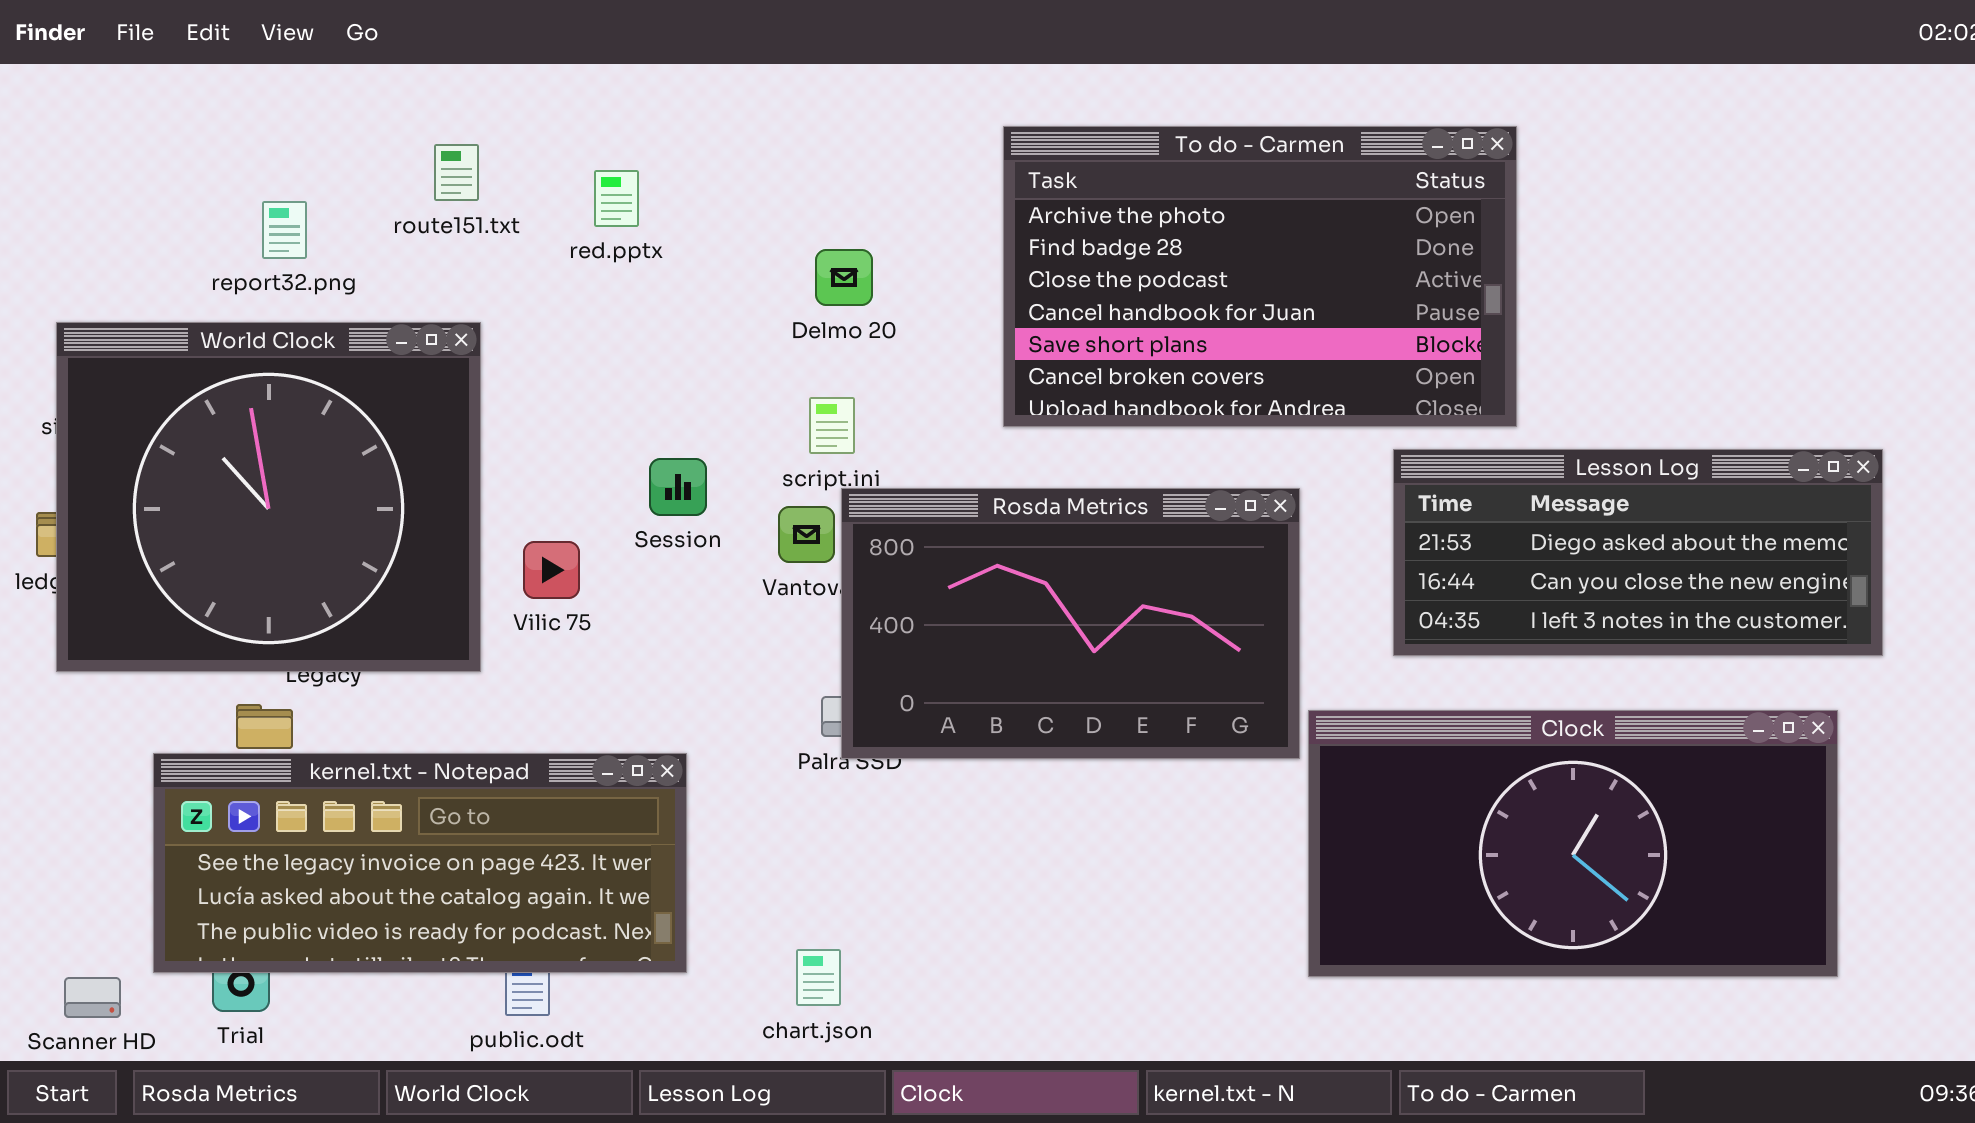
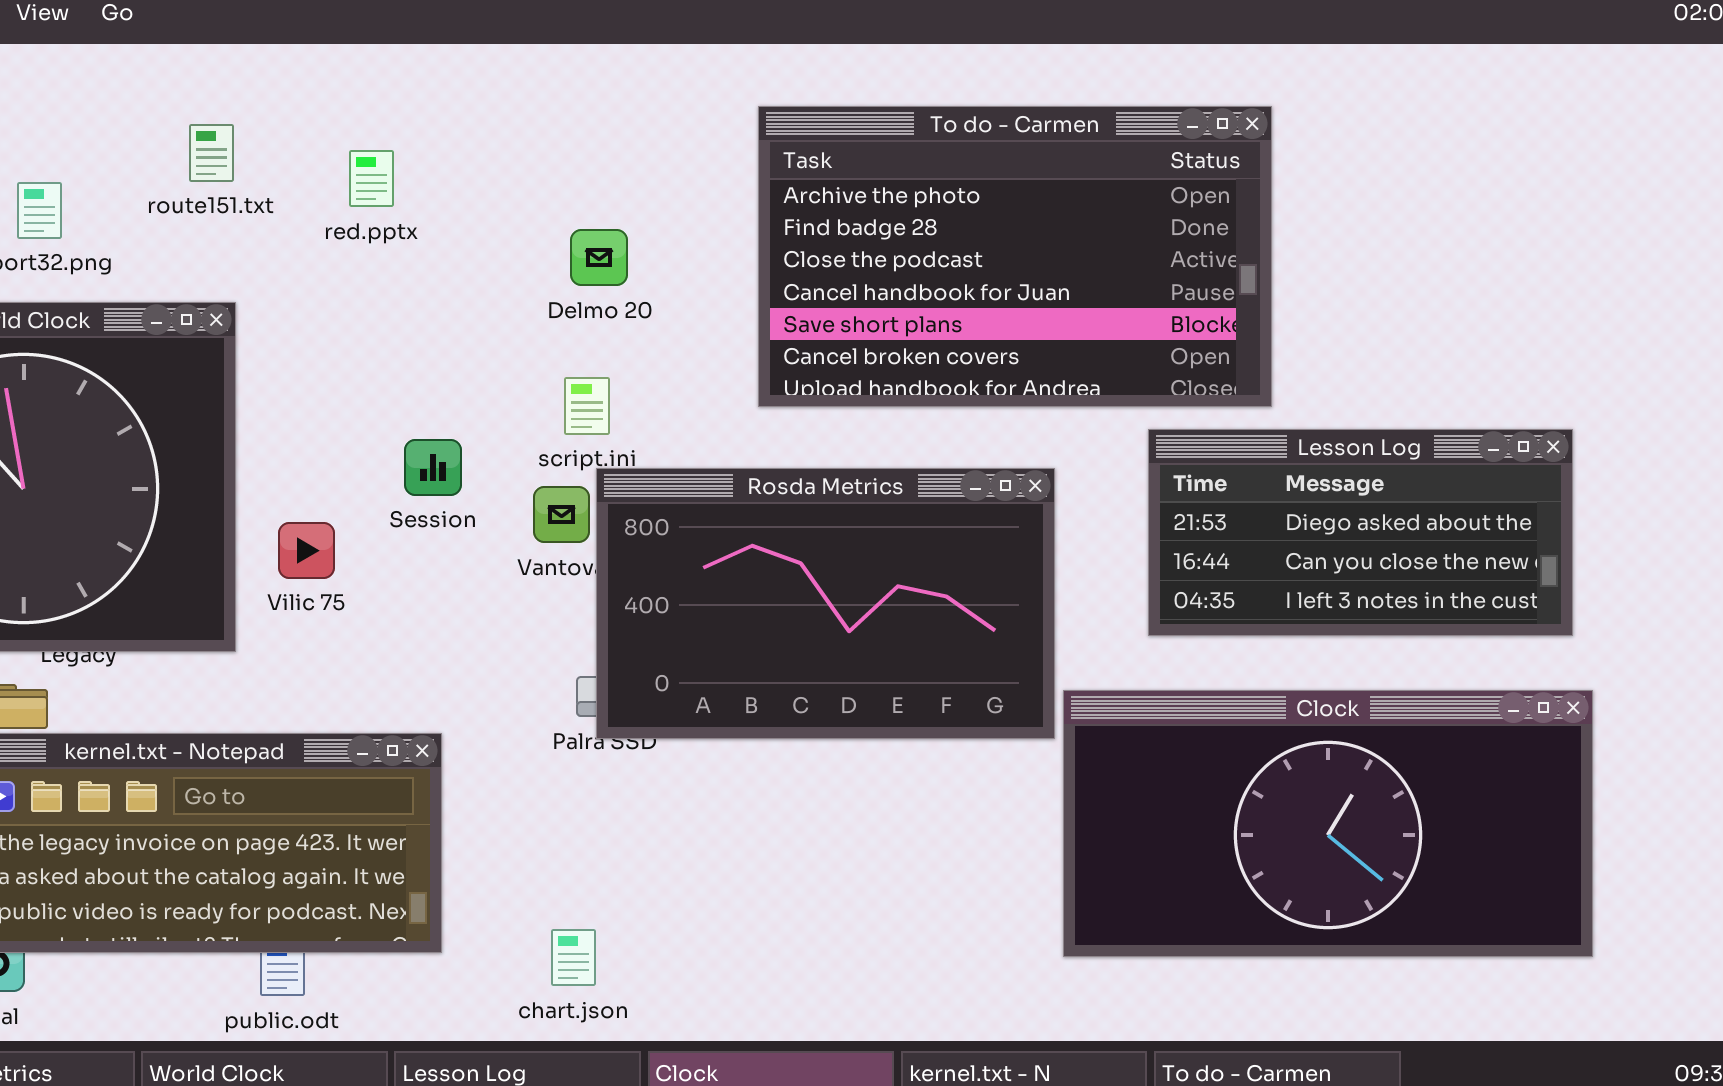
Lesson Log: [1393,449,1883,656] -> [1148,429,1573,636], resized

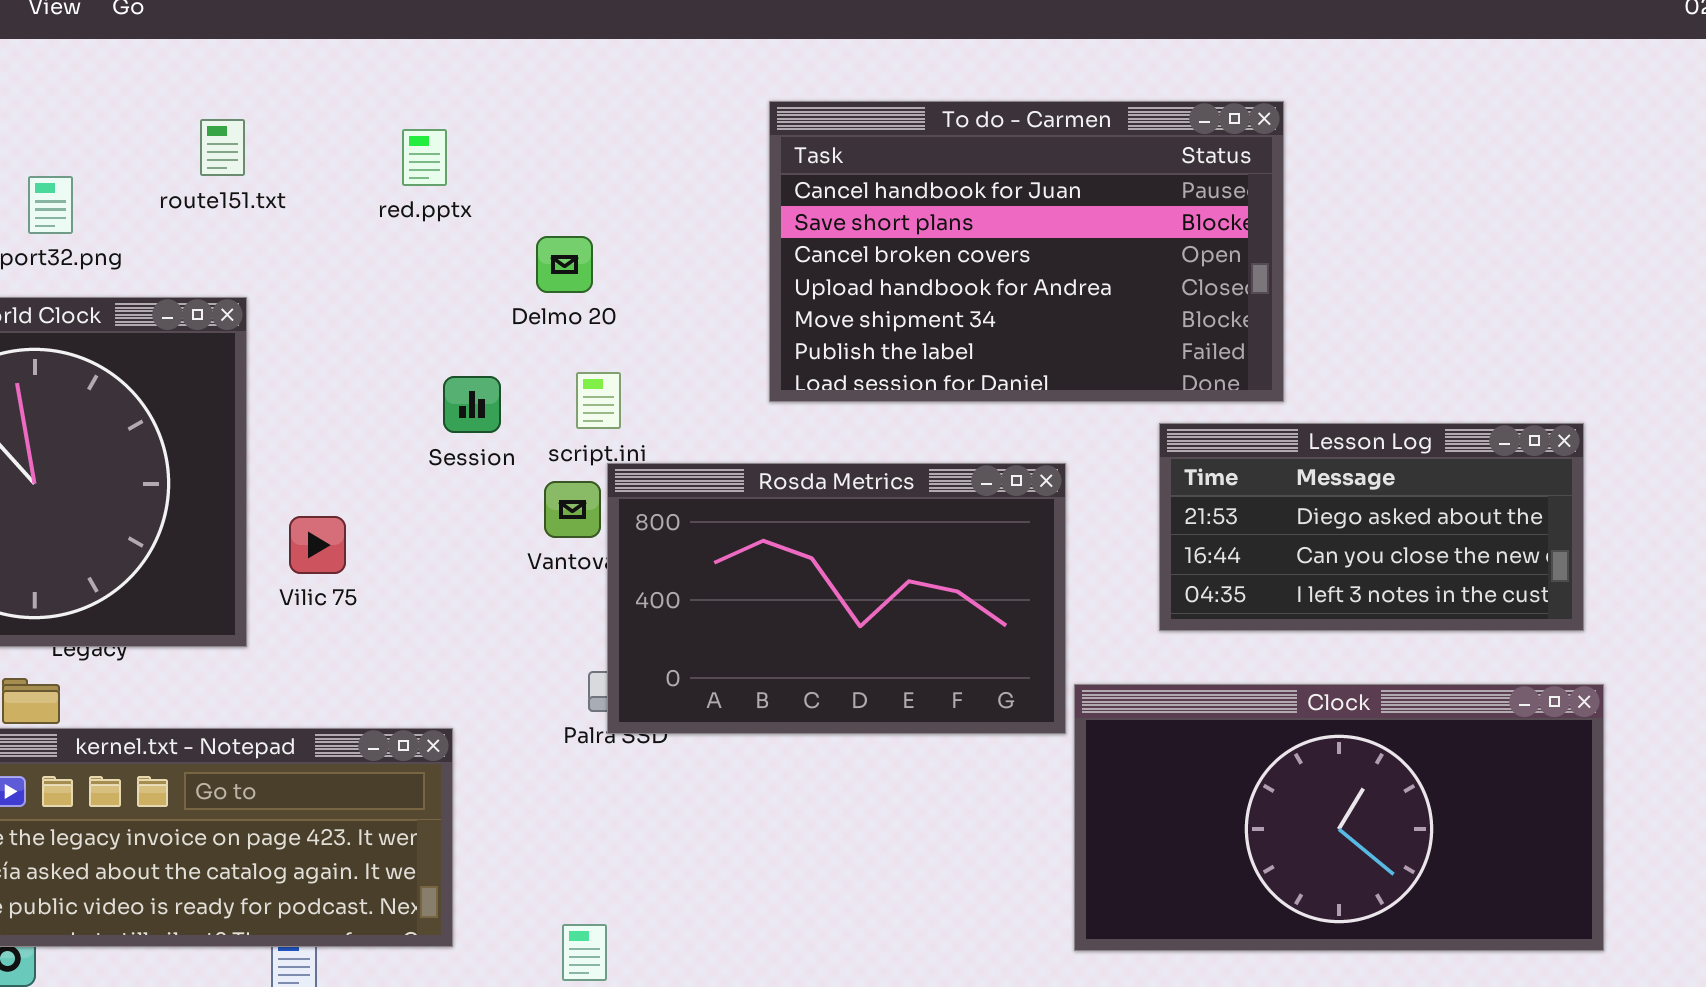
To do - Carmen: [758,106,1272,407] -> [769,101,1284,402], scrolled down 3 rows
red.pptx: [349,150,394,207] -> [402,129,447,186], moved
Delmo 20: [570,229,628,286] -> [536,236,593,293], moved
Session: [404,439,462,496] -> [443,376,501,433], moved

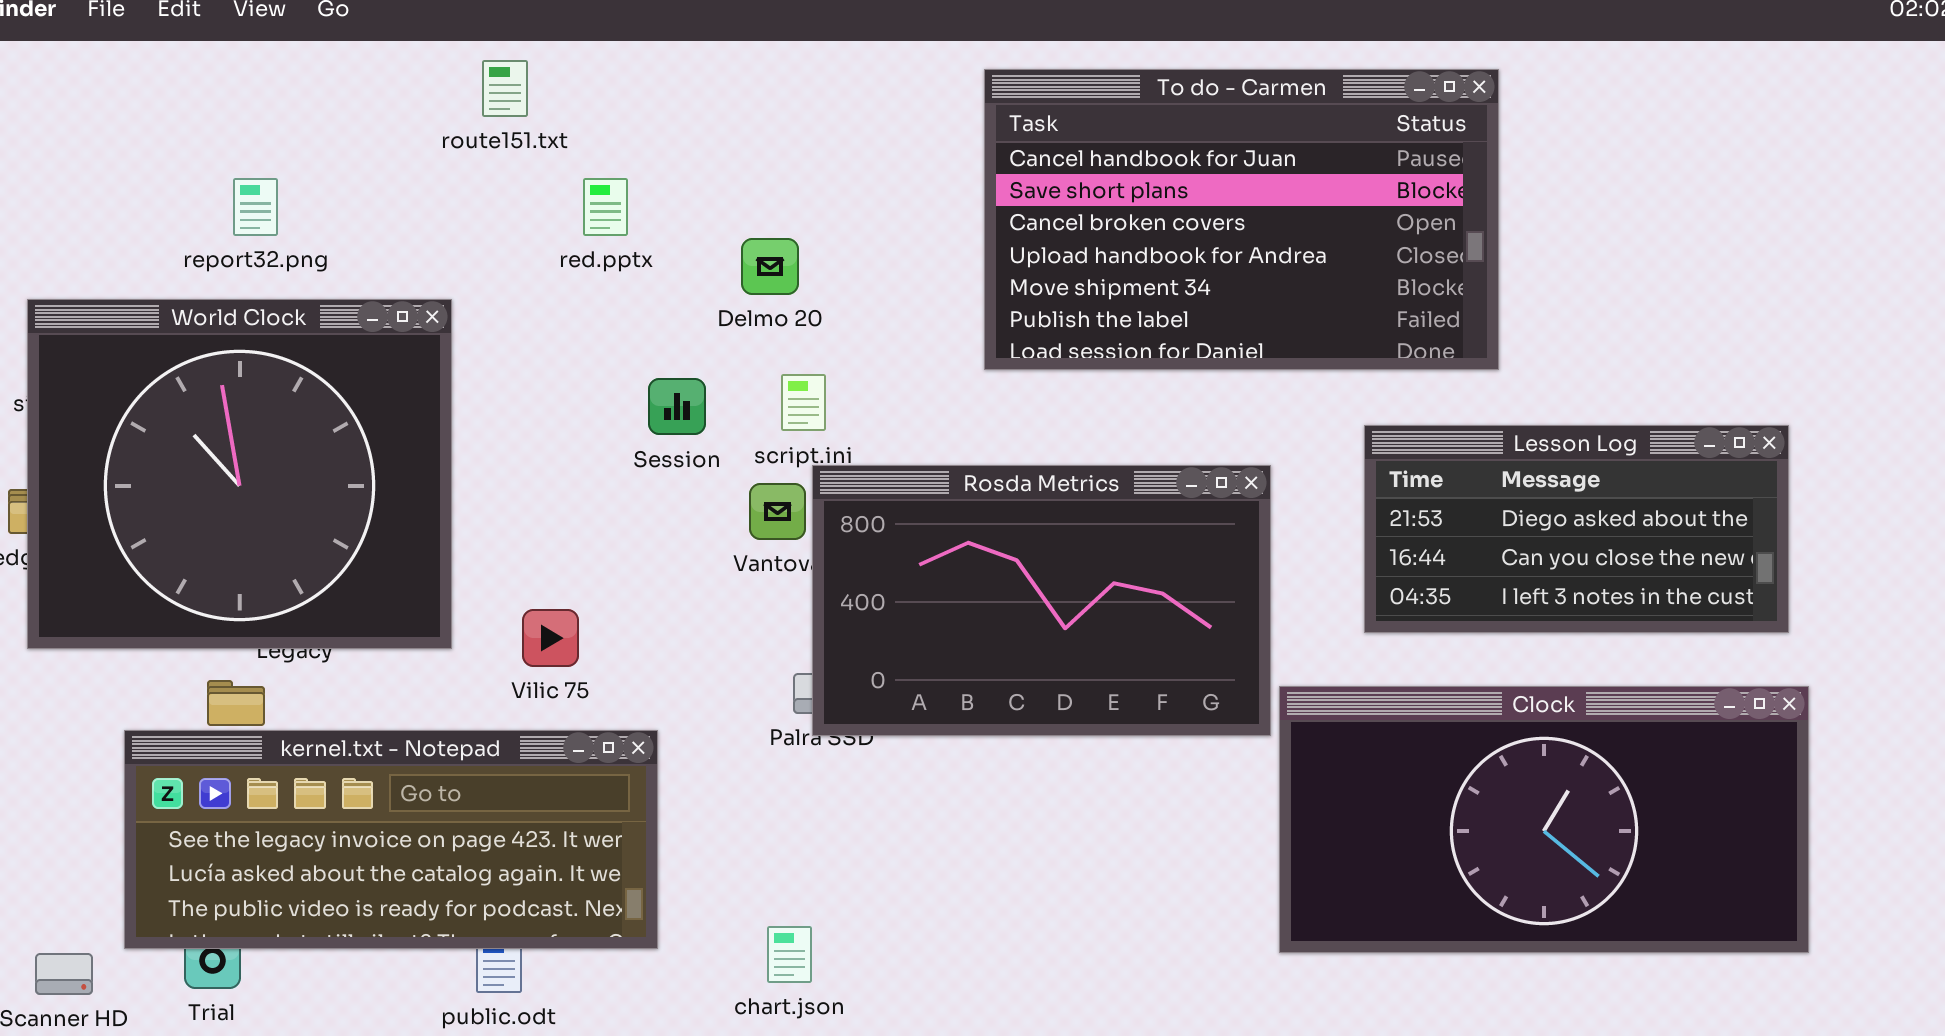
To do - Carmen: [769,101,1284,402] -> [984,69,1499,370], moved
route151.txt: [200,119,245,176] -> [482,60,528,117], moved
red.pptx: [402,129,447,186] -> [583,178,628,236], moved
Vilic 75: [289,516,346,574] -> [522,609,579,667], moved

